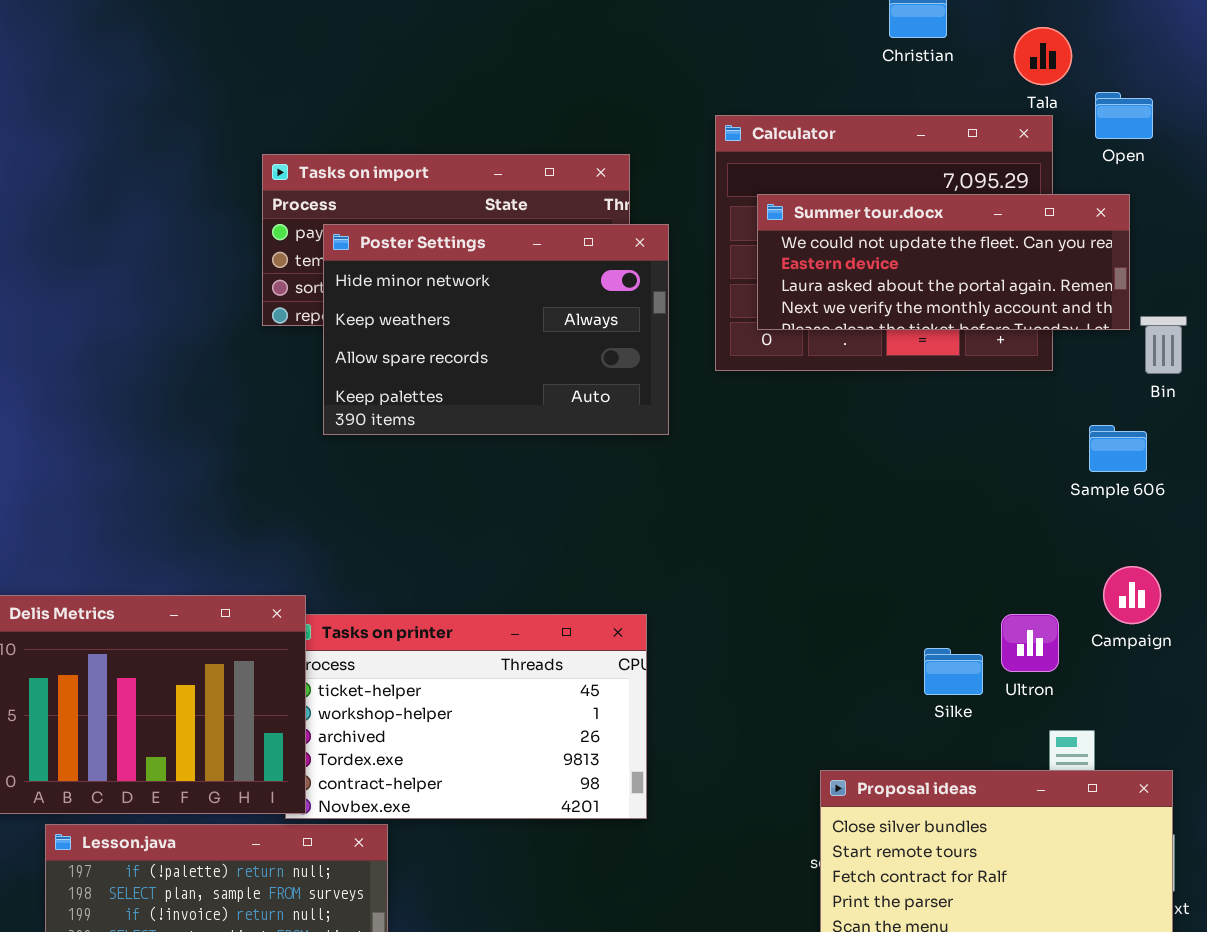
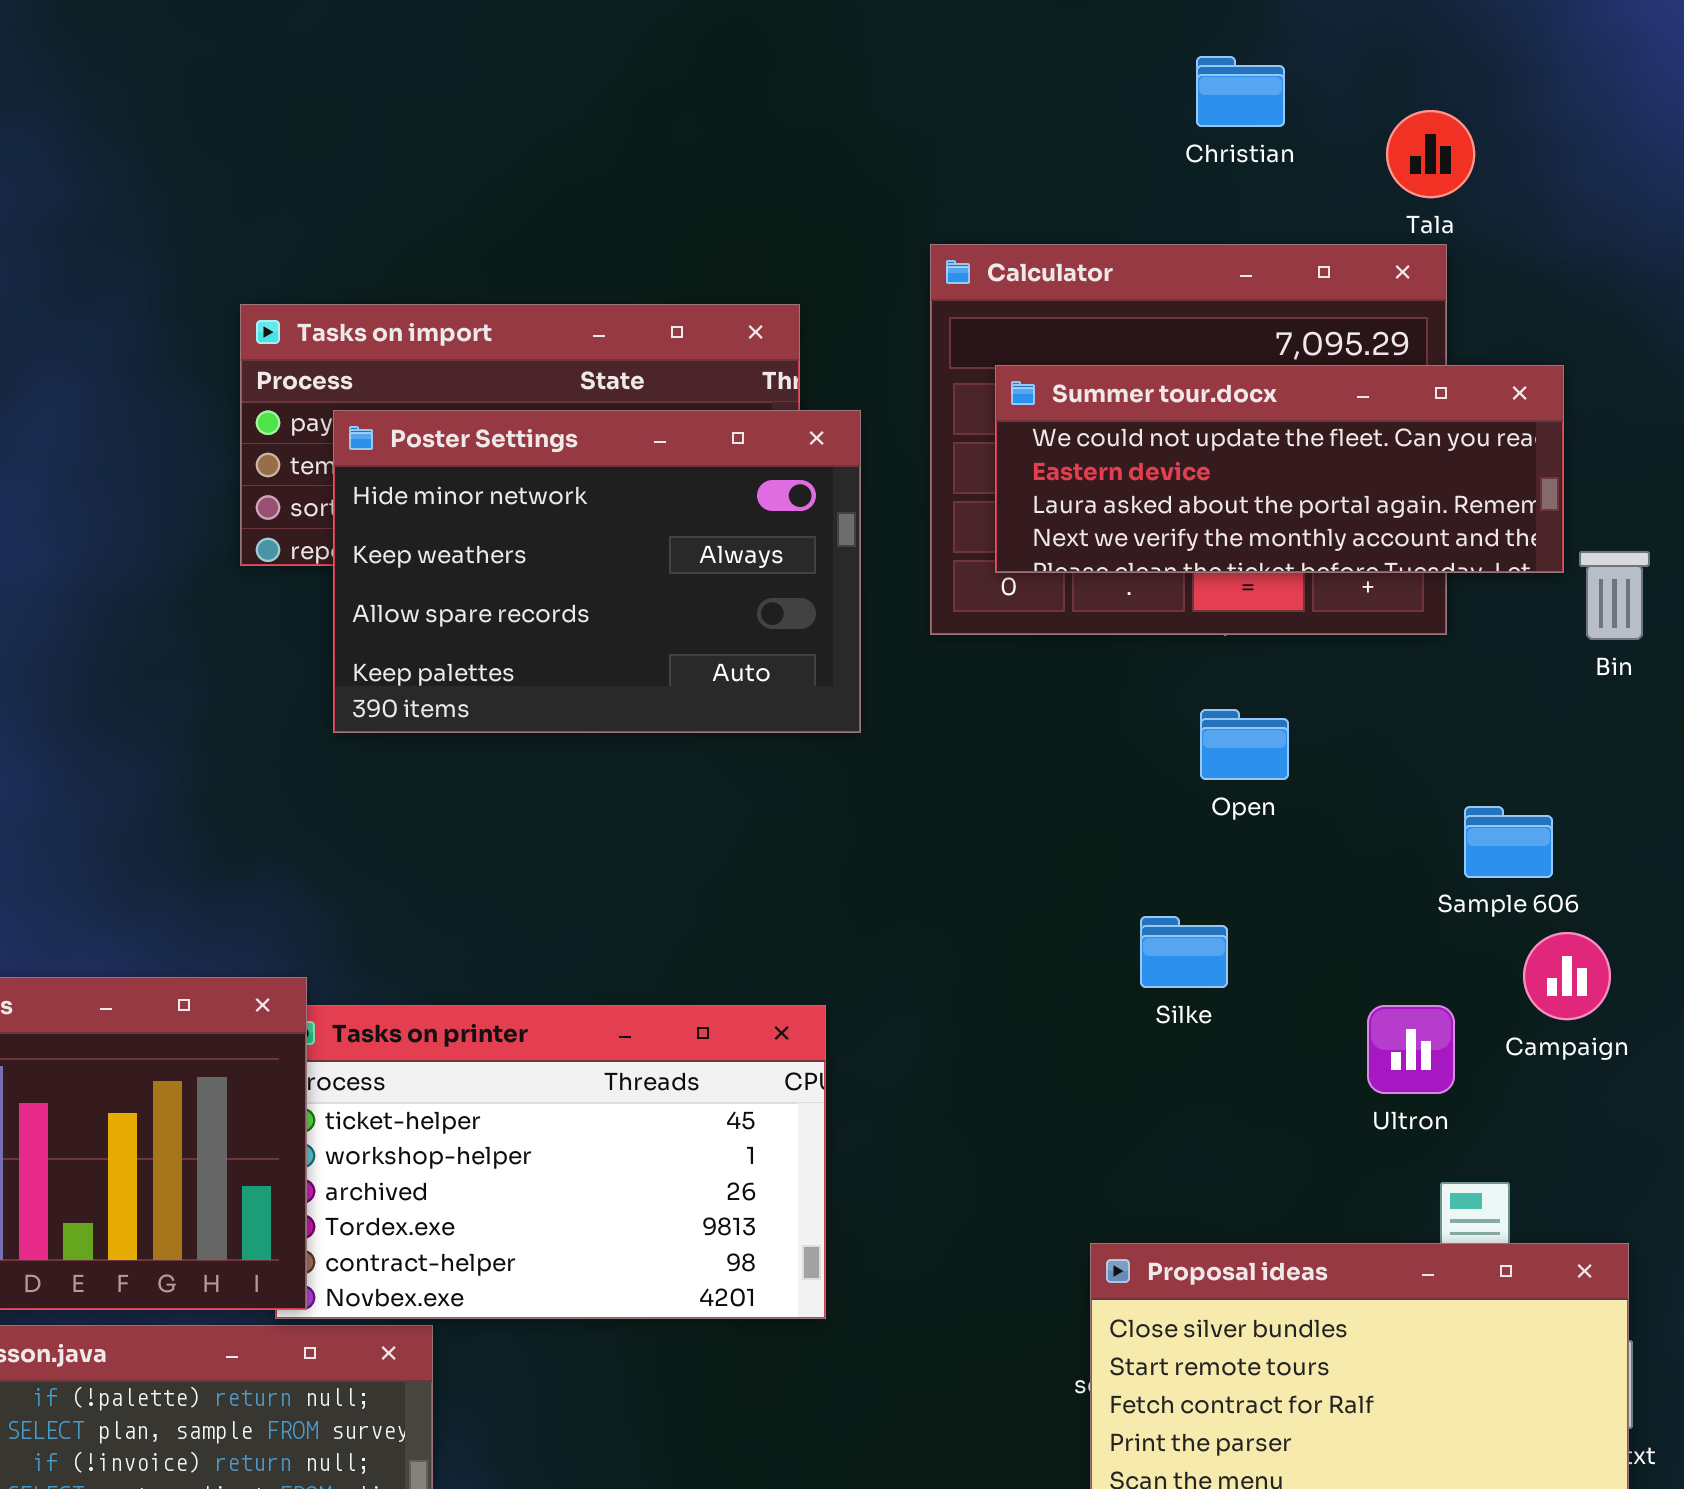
Open: [1095,92,1153,139] -> [1200,709,1289,780], moved
Sample 606: [1089,425,1147,472] -> [1464,806,1553,878], moved
Silke: [924,648,983,695] -> [1140,916,1228,988], moved

